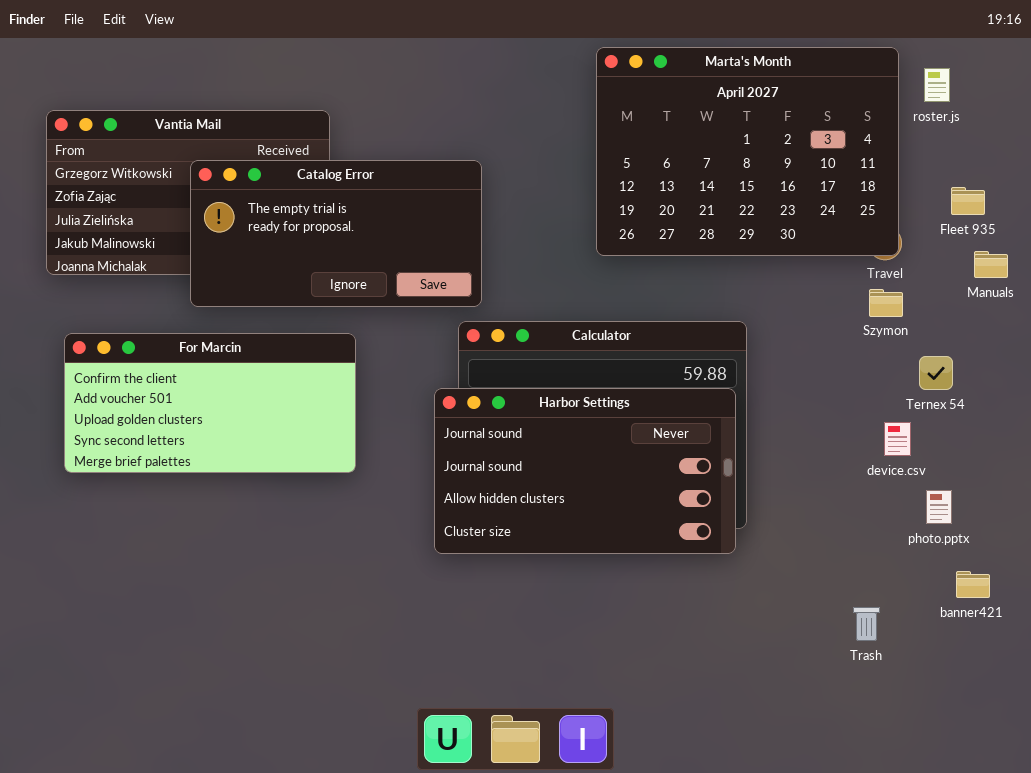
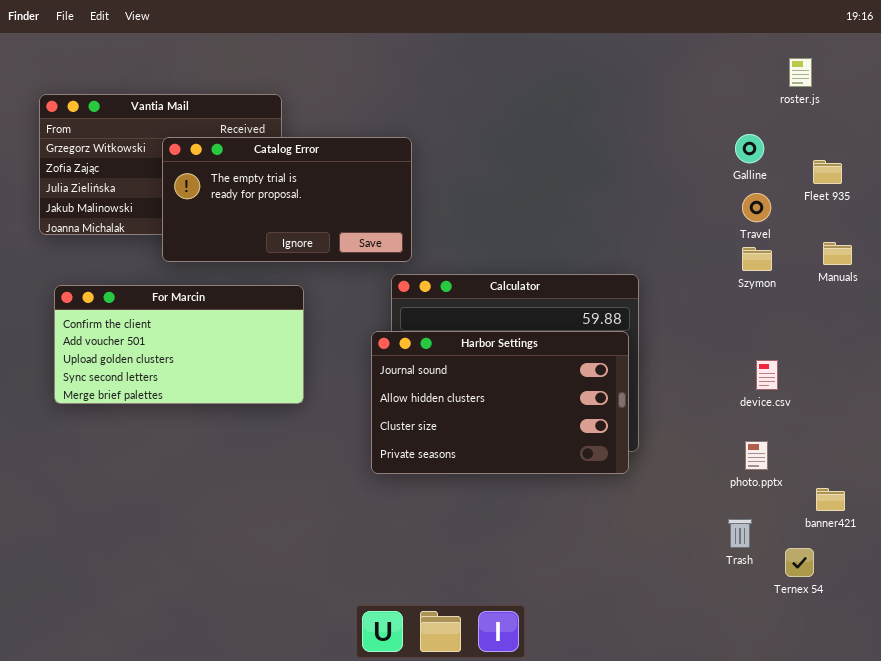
Marta's Month: [596,47,899,256] -> none, closed
Manuals: [974,251,1008,278] -> [823,242,852,265], moved
Ternex 54: [919,356,953,390] -> [785,548,814,577], moved
Harbor Settings: [434,388,736,554] -> [371,331,629,474], scrolled down 1 row
photo.pptx: [926,490,952,524] -> [745,441,768,470], moved

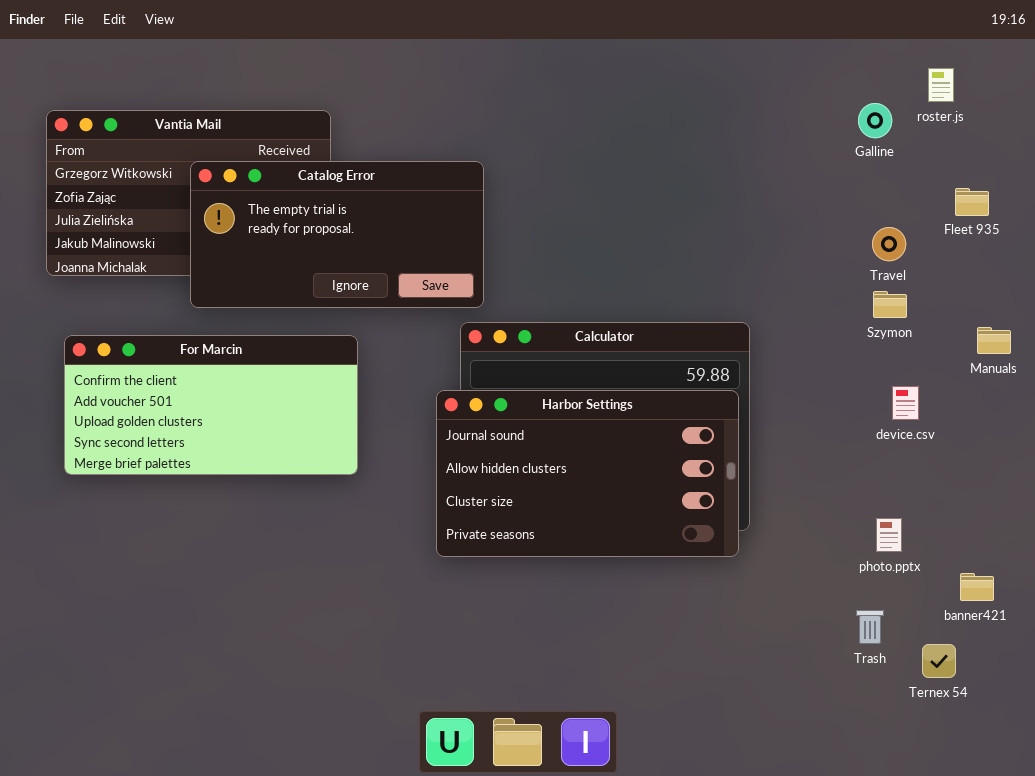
Galline: [735,134,764,163] -> [858,103,892,138], moved
Manuals: [823,242,852,265] -> [977,327,1011,354], moved
device.csv: [756,360,778,390] -> [892,386,919,420], moved

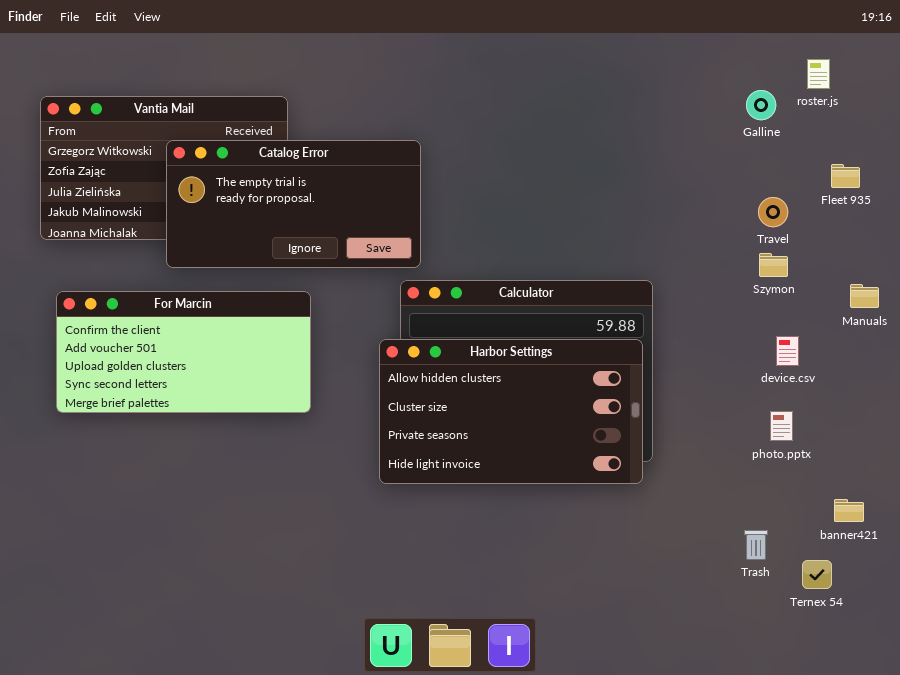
Harbor Settings: [436,390,739,557] -> [379,339,643,484], scrolled down 1 row
photo.pptx: [876,518,902,552] -> [770,411,793,441], moved

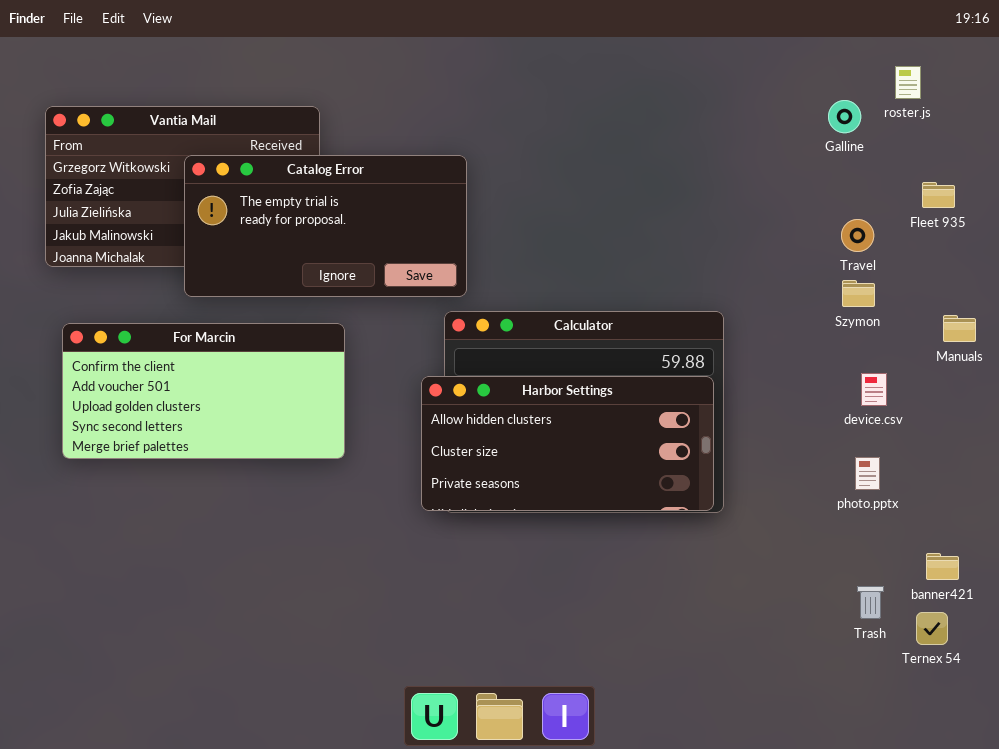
Harbor Settings: [379,339,643,484] -> [421,376,714,511], resized
Trash: [744,530,768,560] -> [857,586,884,619], moved
Ternex 54: [802,560,832,589] -> [916,612,948,645], moved

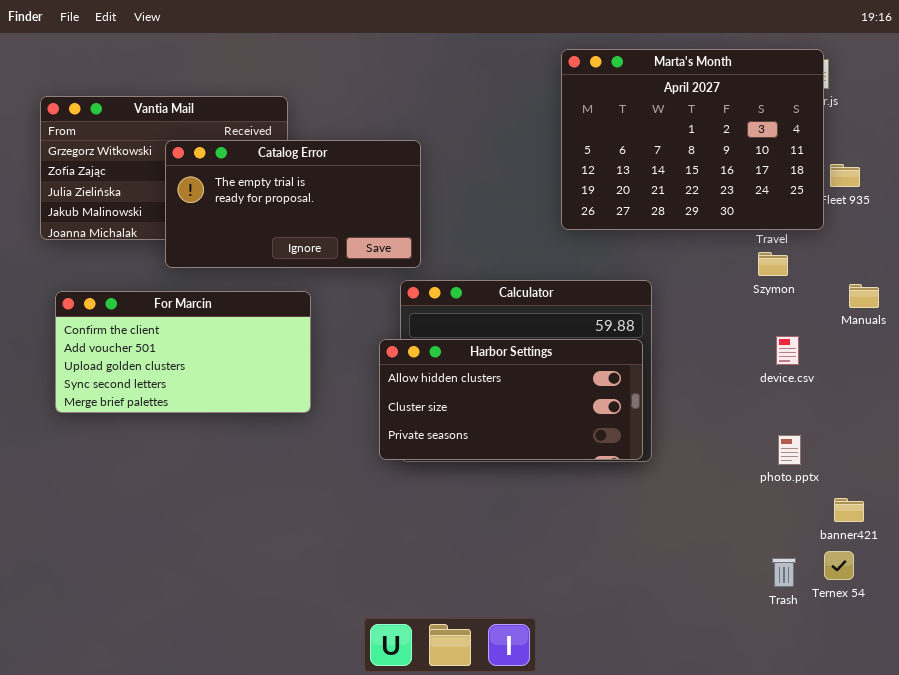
Marta's Month: none -> [561,49,824,230], opened
photo.pptx: [855,457,880,490] -> [778,435,801,465], moved
Trash: [857,586,884,619] -> [772,558,796,587], moved

